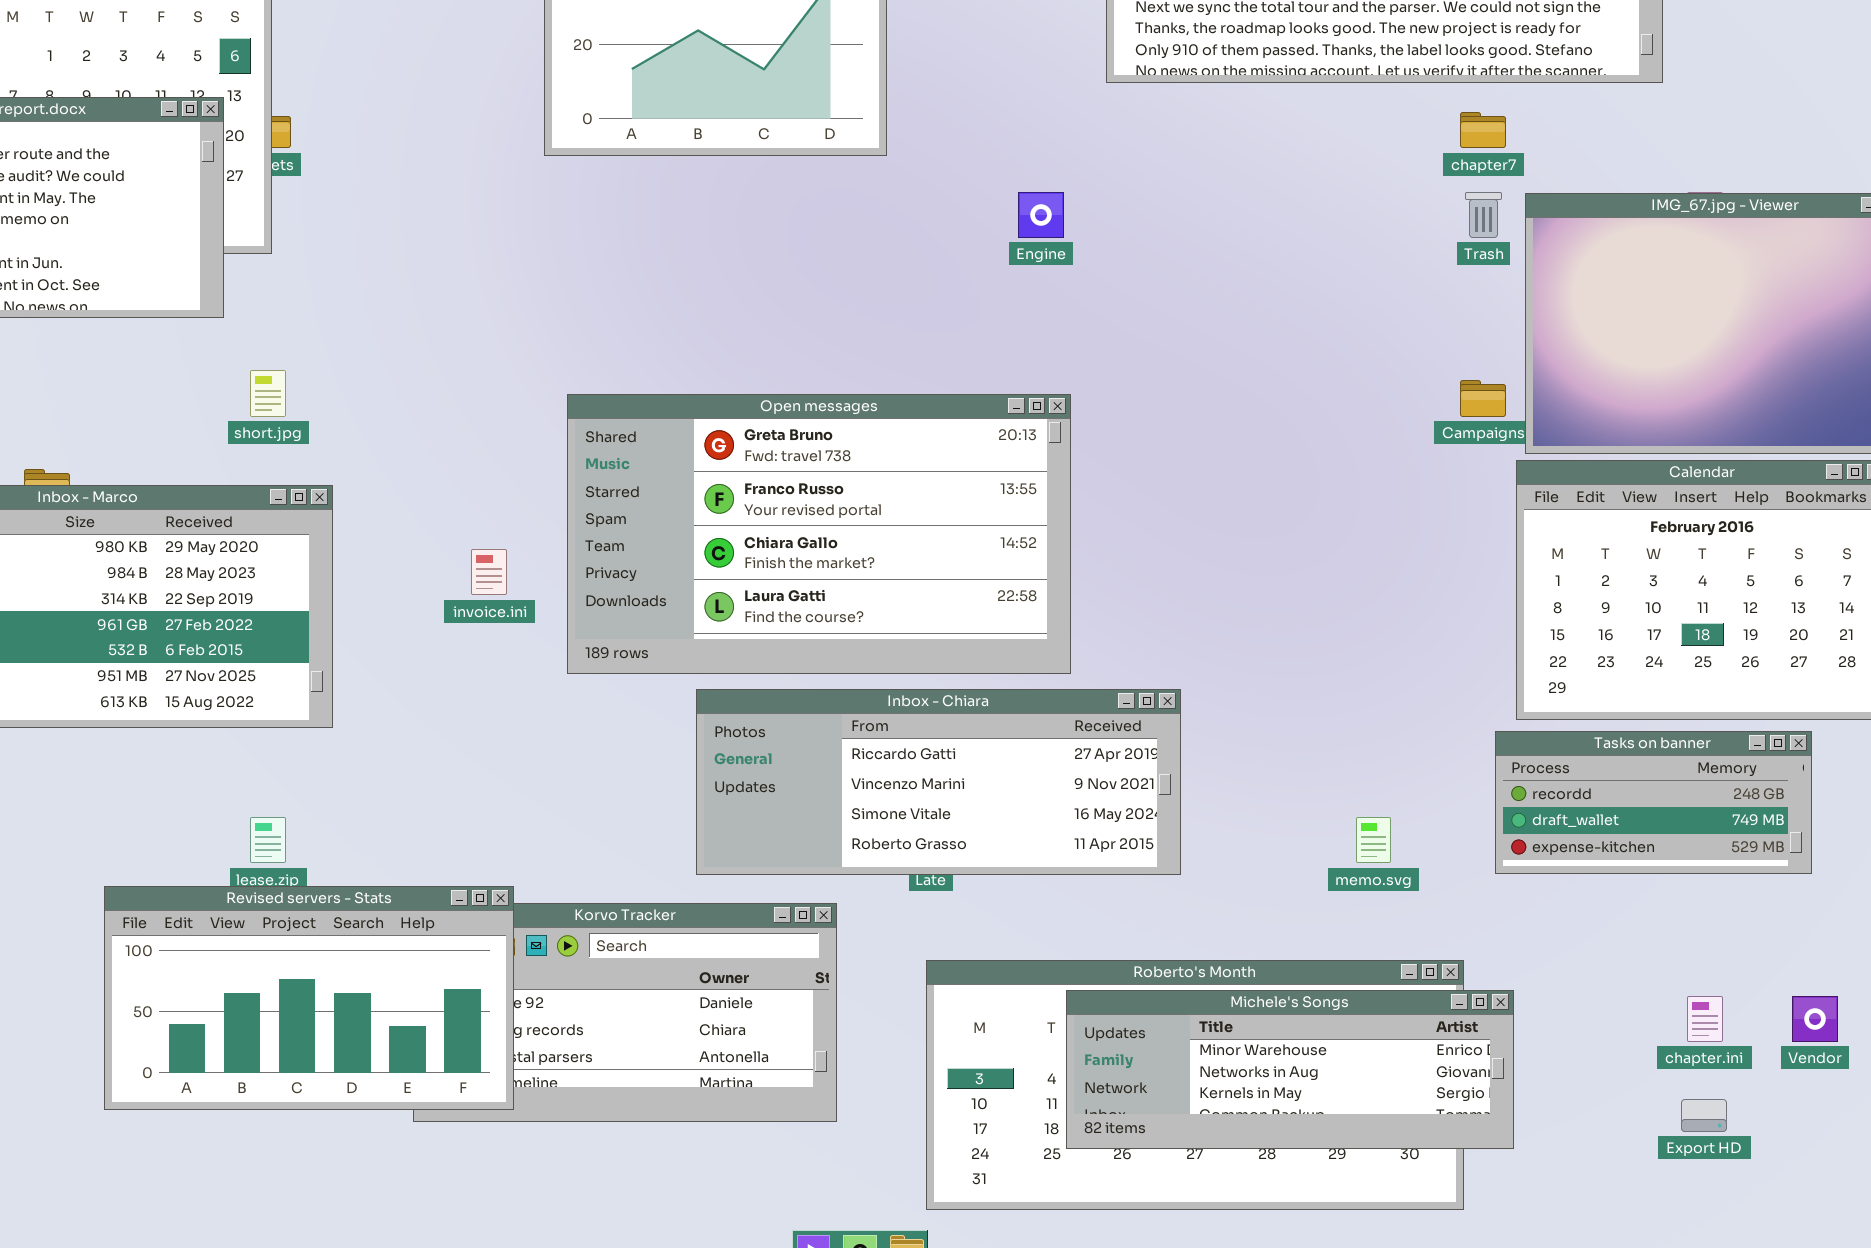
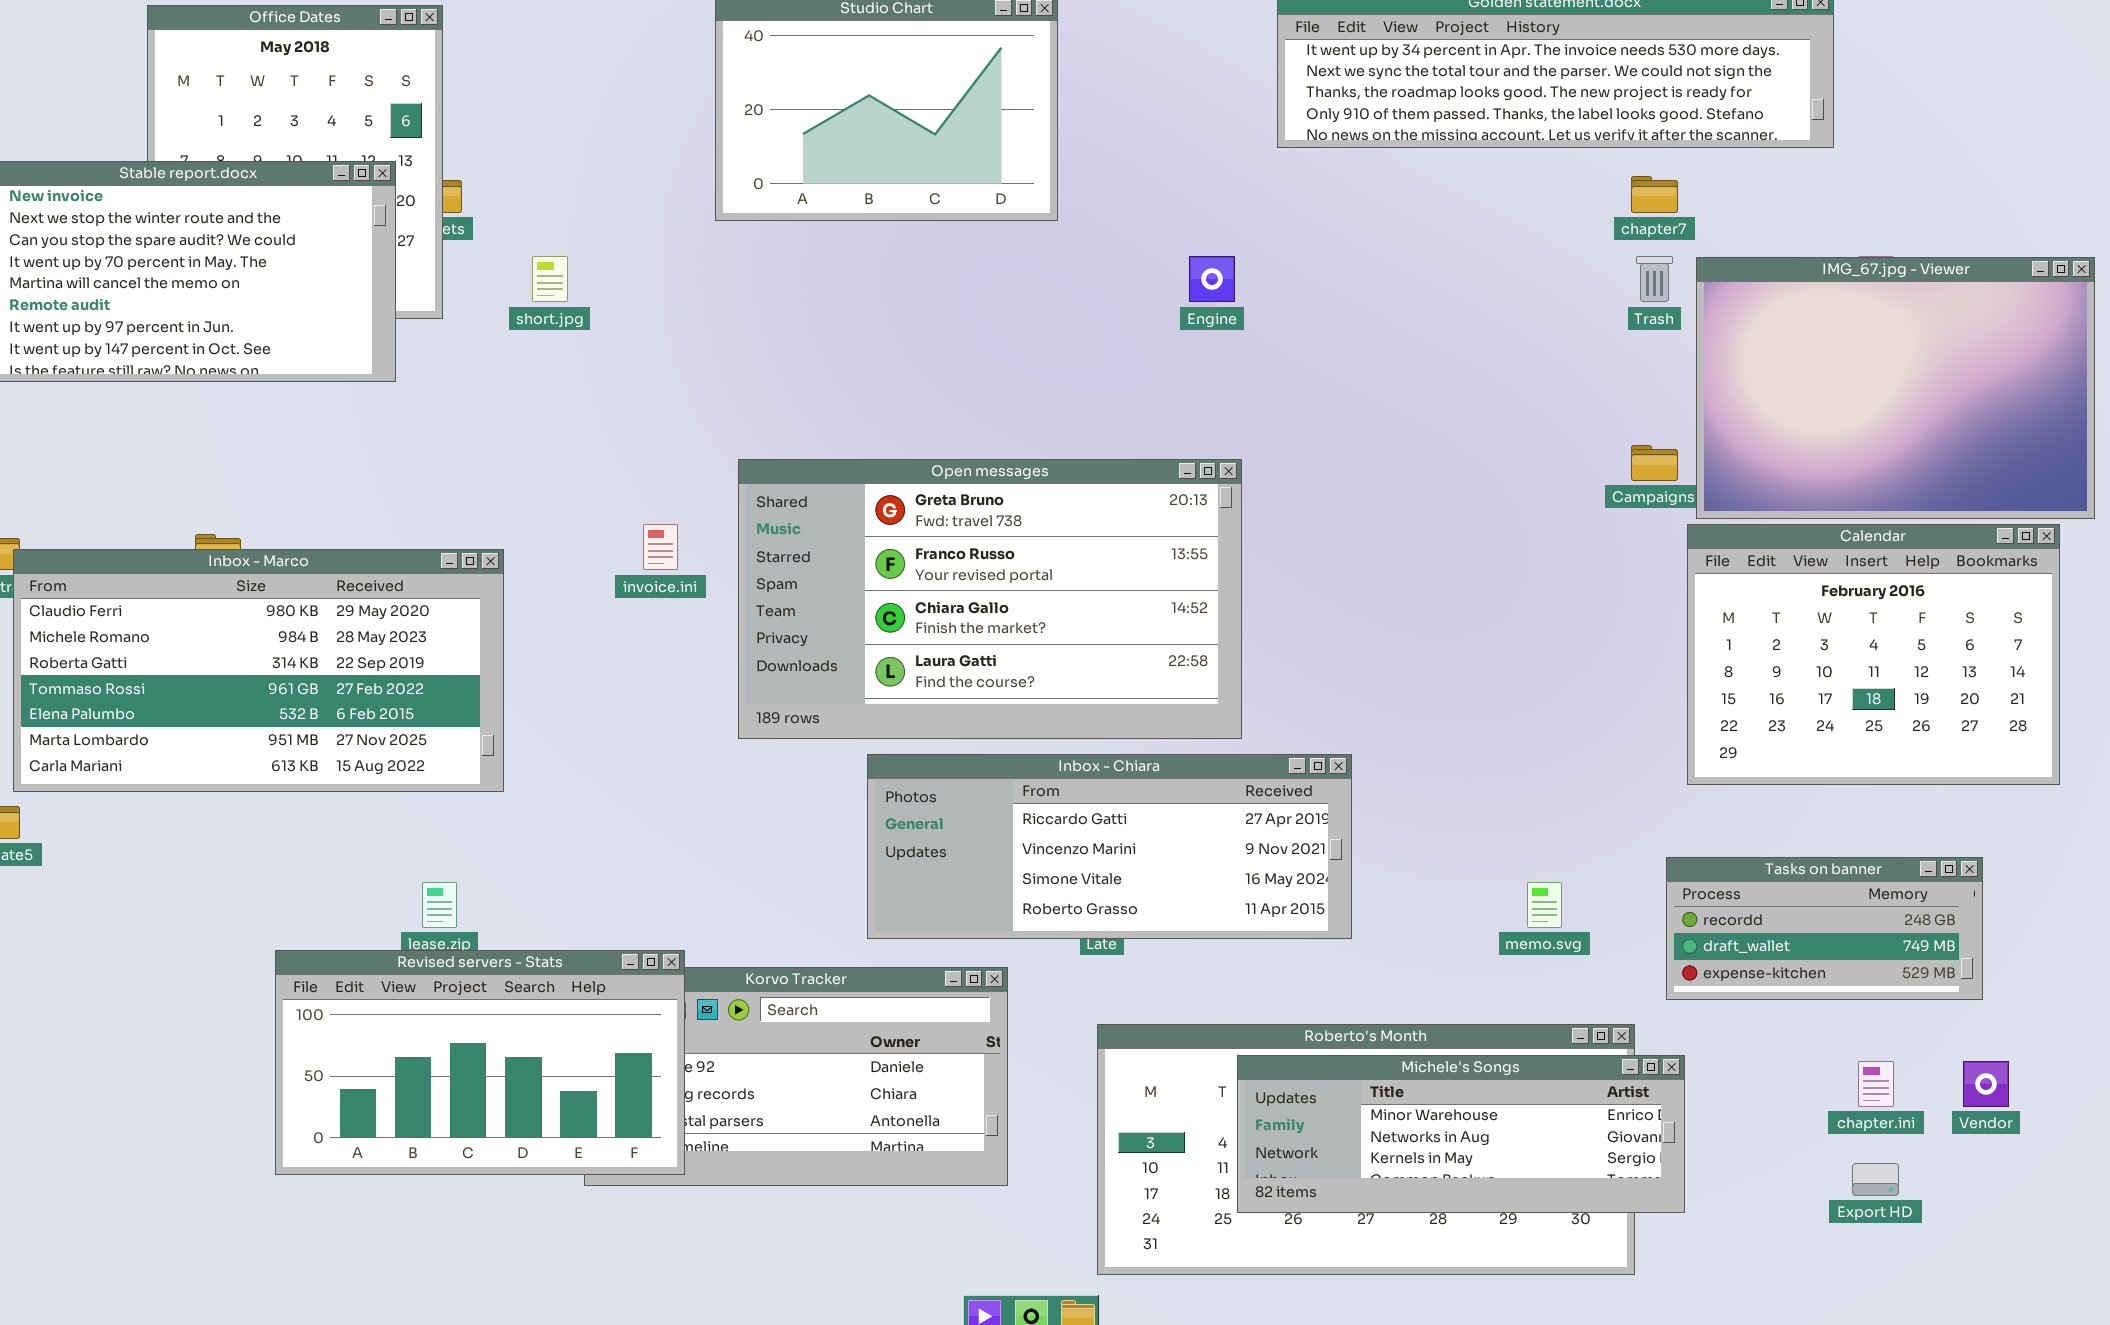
short.jpg: [250,370,286,417] -> [532,256,568,302], moved
invoice.ini: [471,549,507,595] -> [643,524,678,570], moved
Tasks on banner: [1495,731,1812,874] -> [1666,857,1983,1000], moved

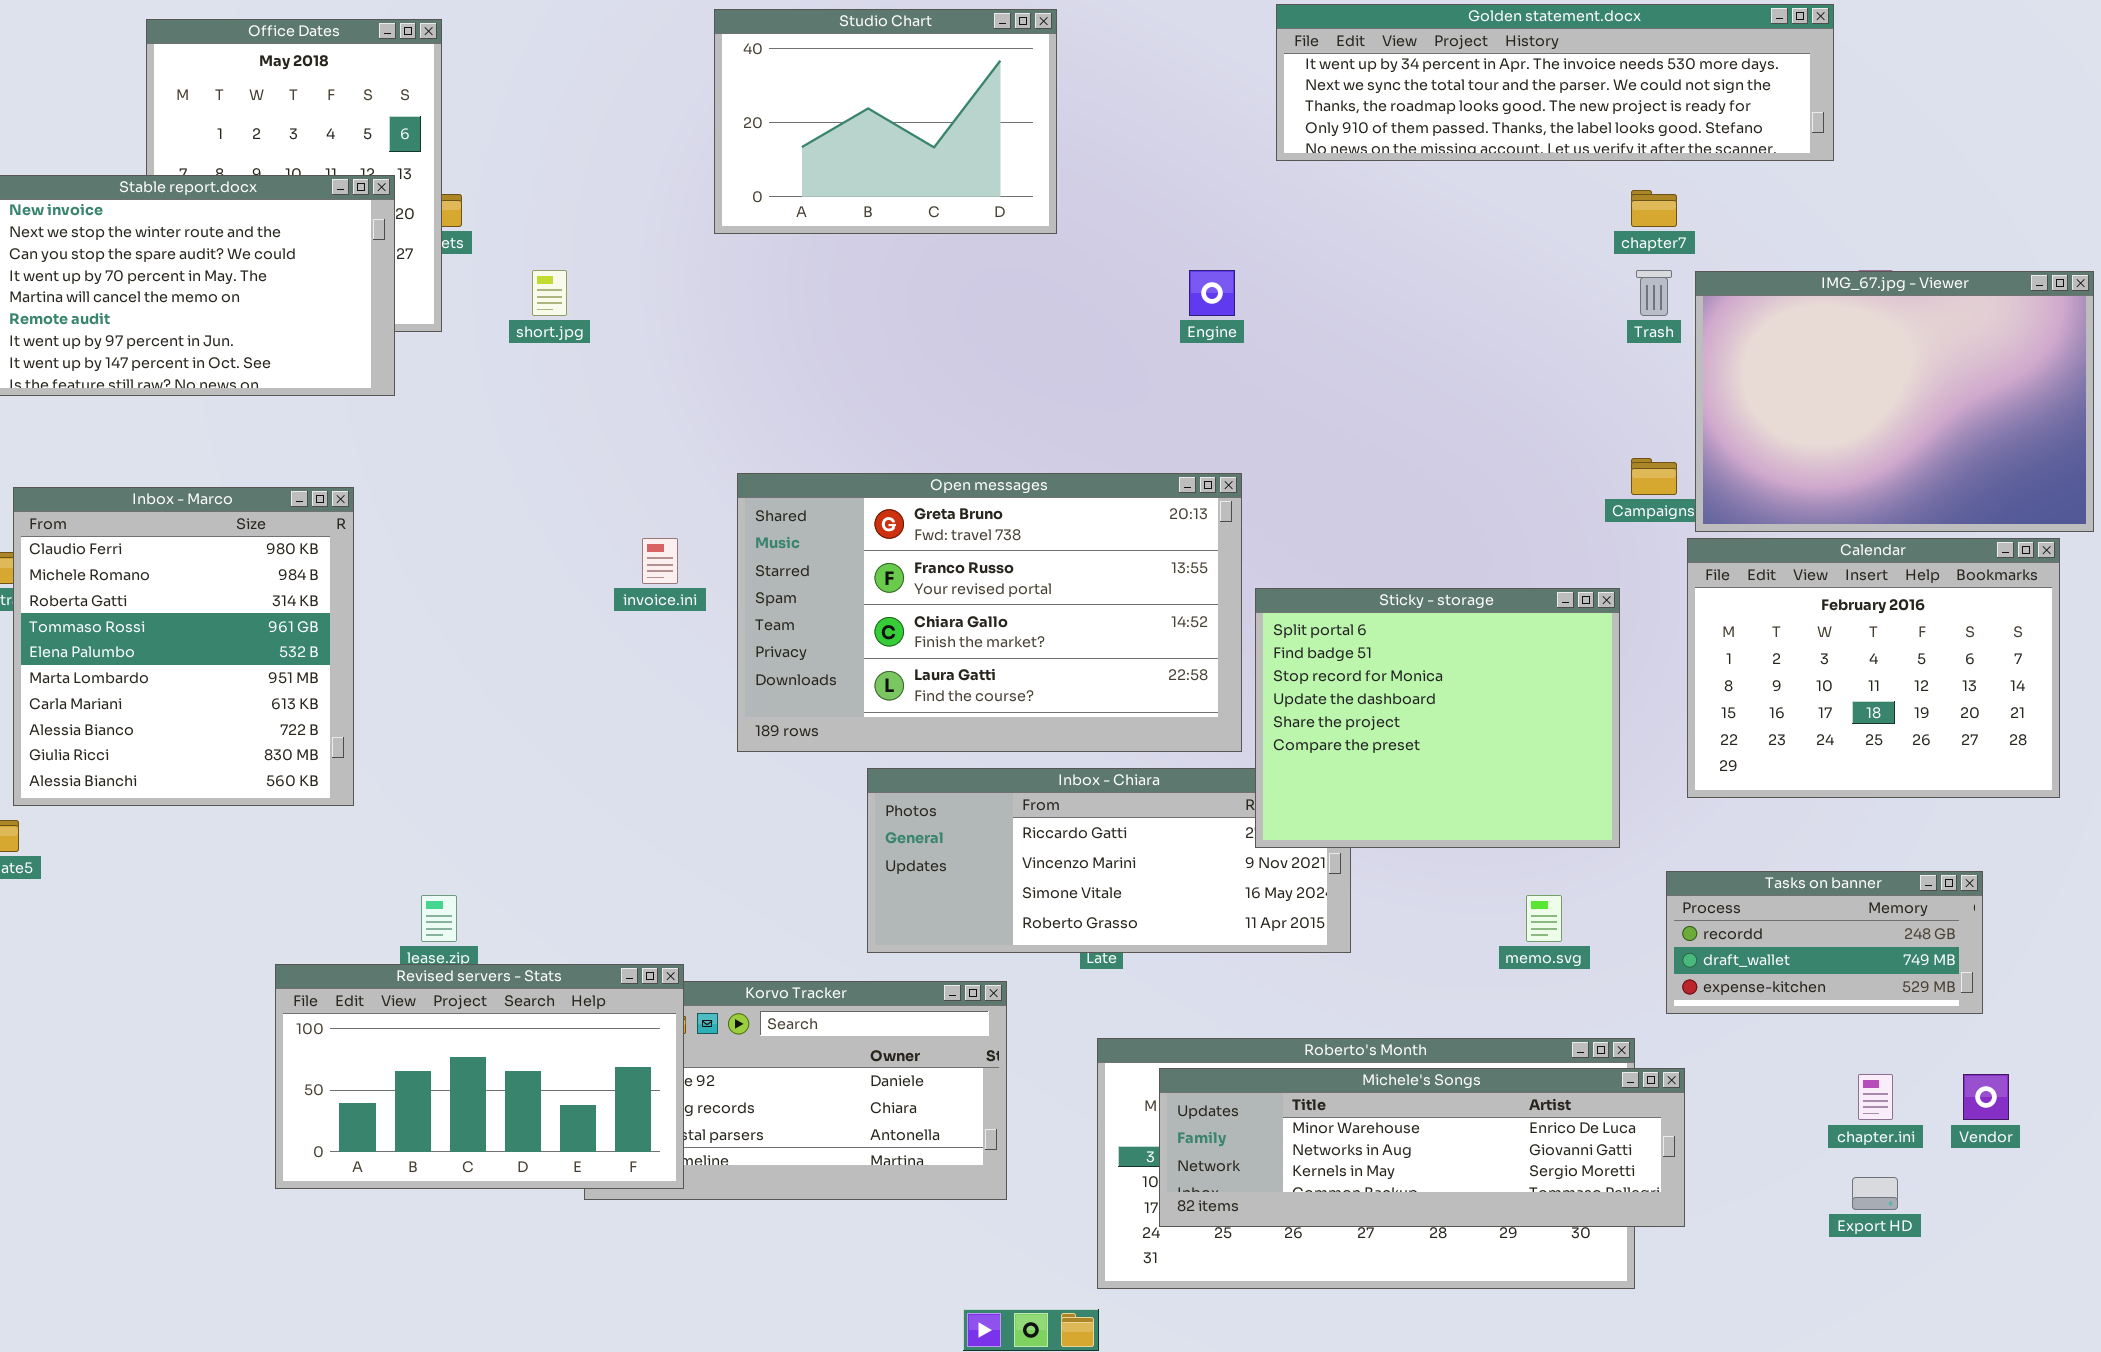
Inbox - Marco: [13,549,504,792] -> [13,487,354,806], resized
Sticky - storage: none -> [1255,588,1620,848], opened
Michele's Songs: [1237,1055,1685,1213] -> [1159,1068,1685,1227], resized

